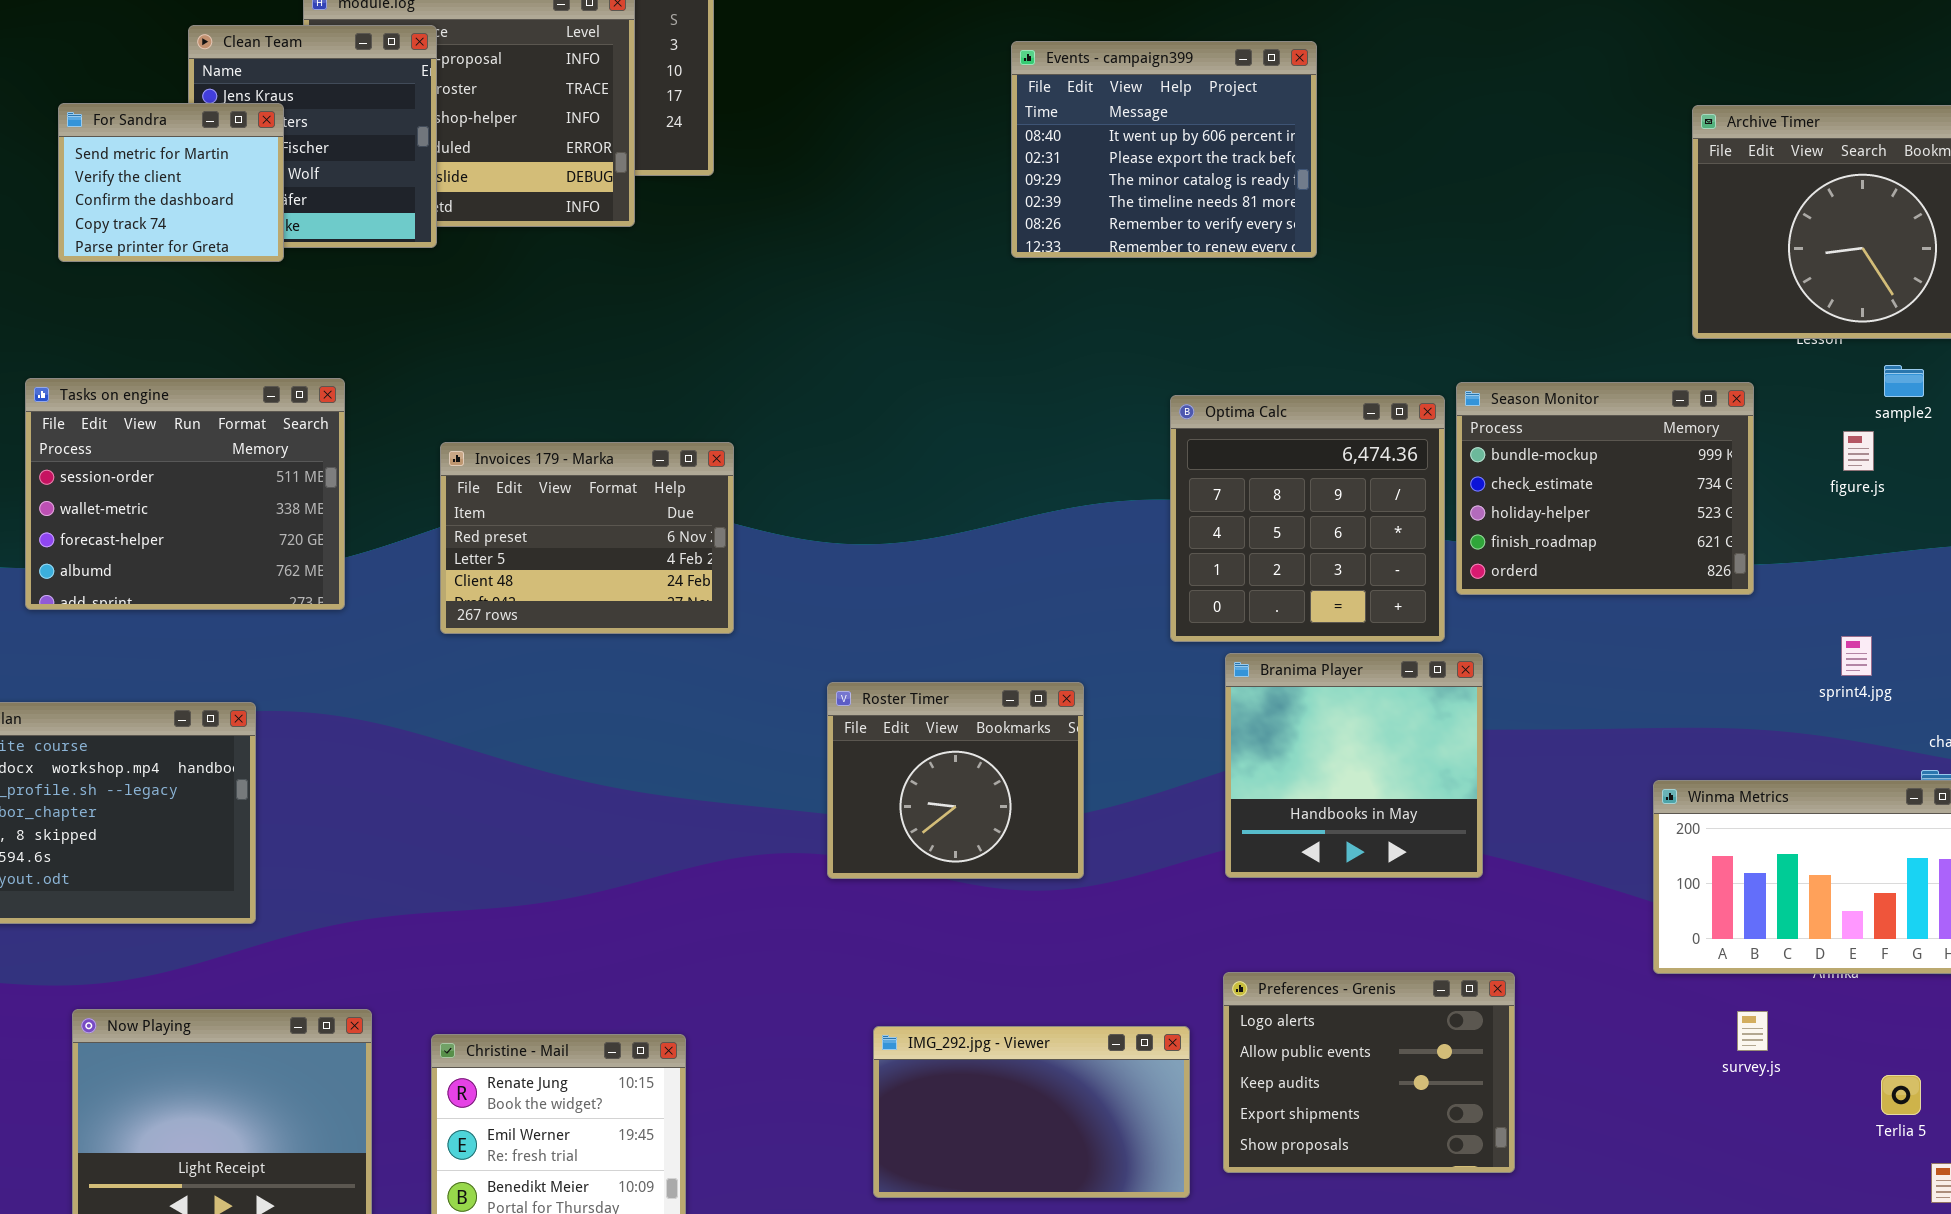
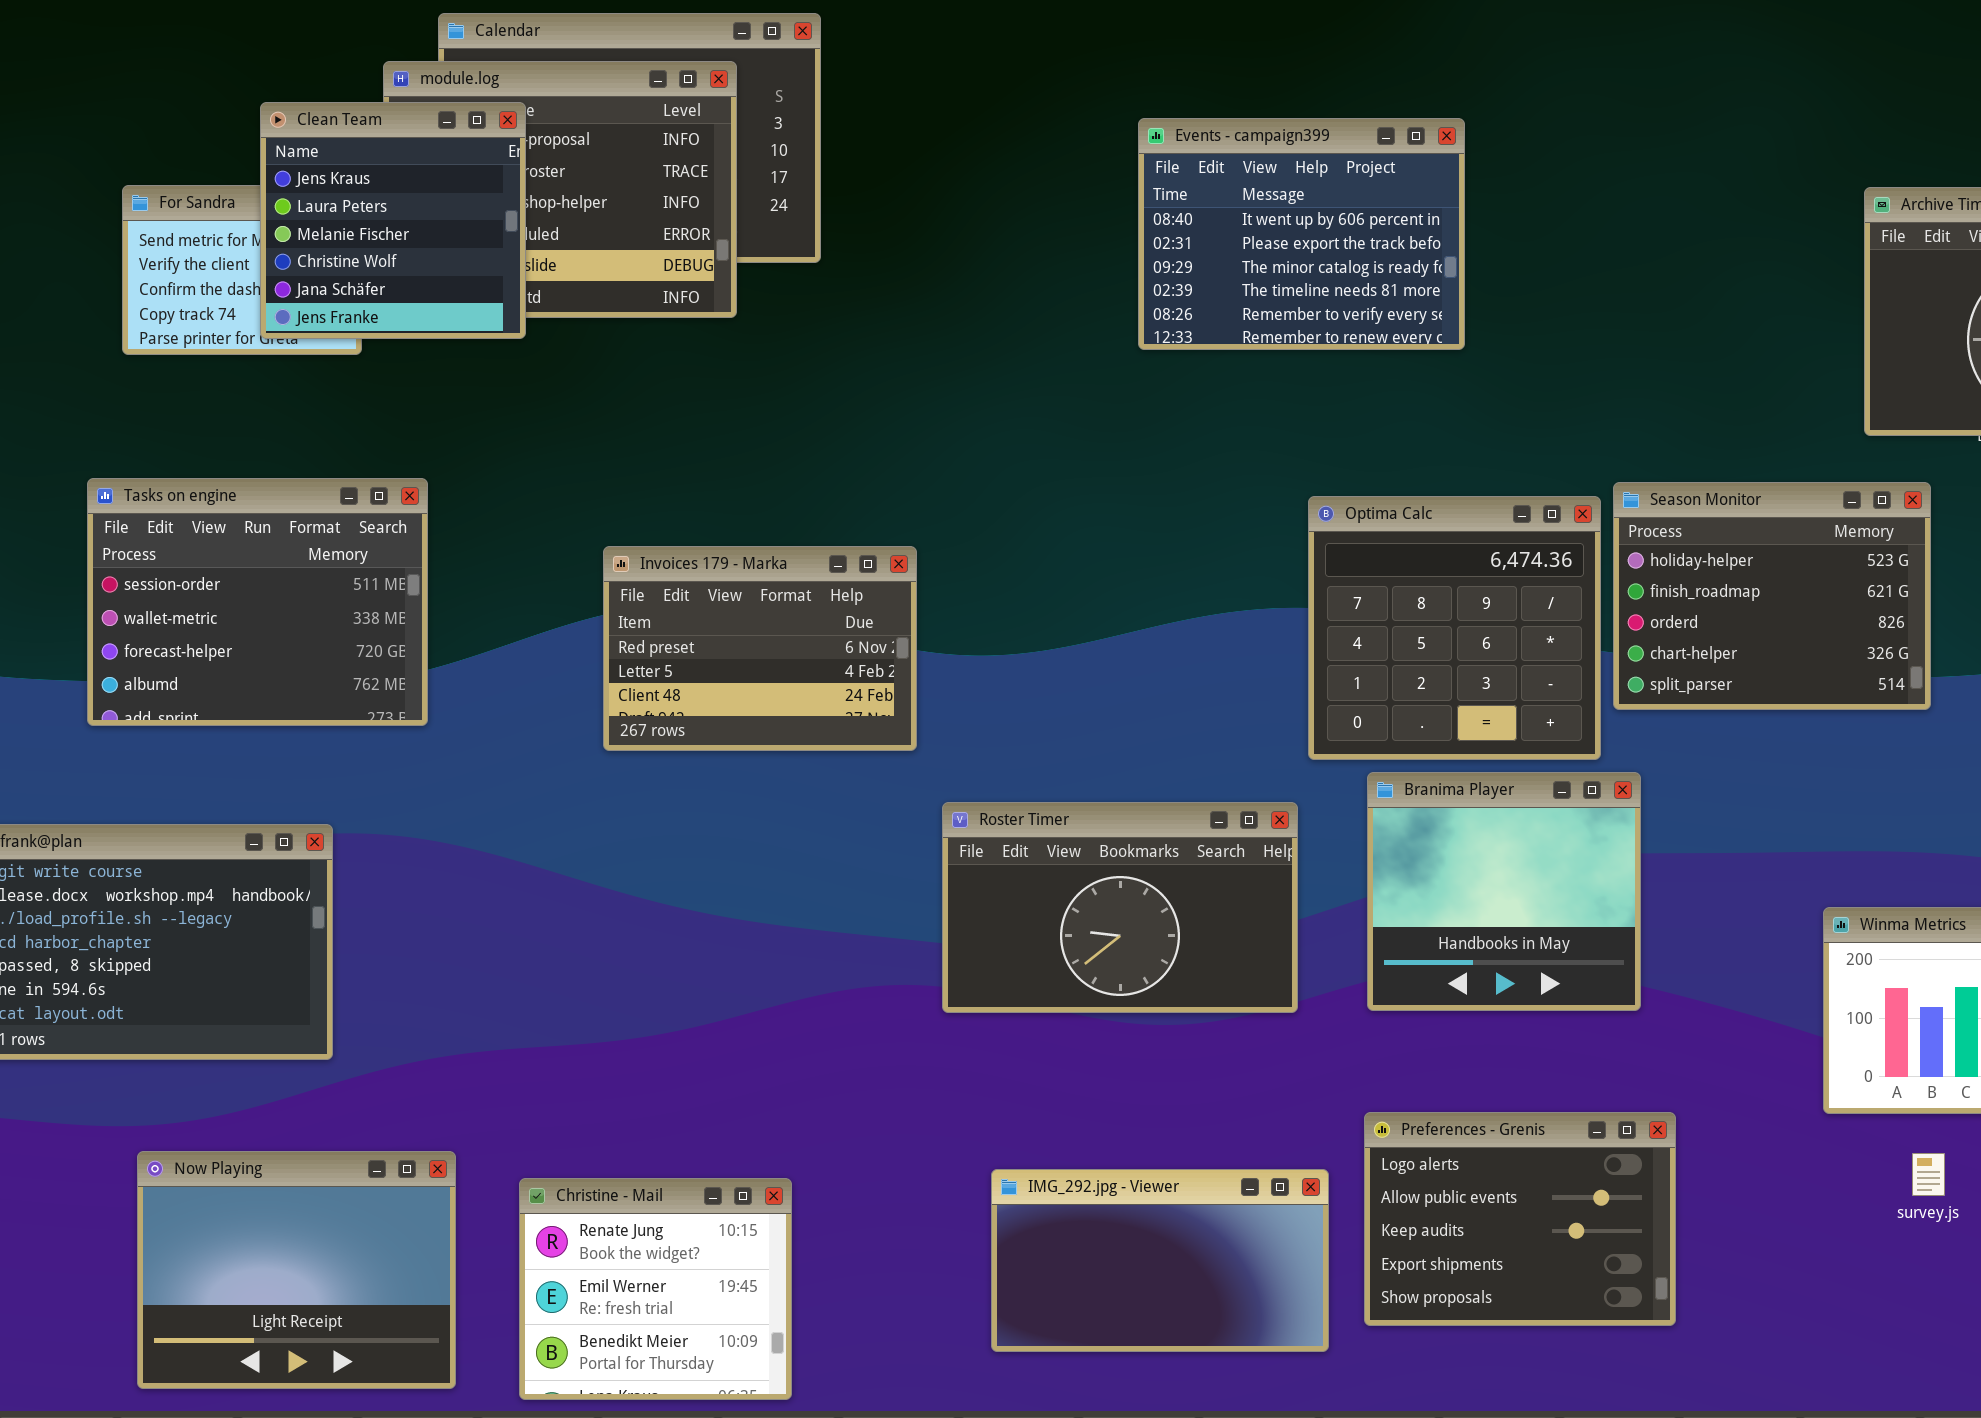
Clean Team: [188,25,437,248] -> [260,102,526,339], raised
Season Monitor: [1456,382,1754,595] -> [1613,482,1931,710], scrolled down 2 rows
Invoices 179 - Marka: [440,442,734,634] -> [603,546,917,751], moved
Roster Timer: [827,682,1084,879] -> [942,802,1298,1013], resized

